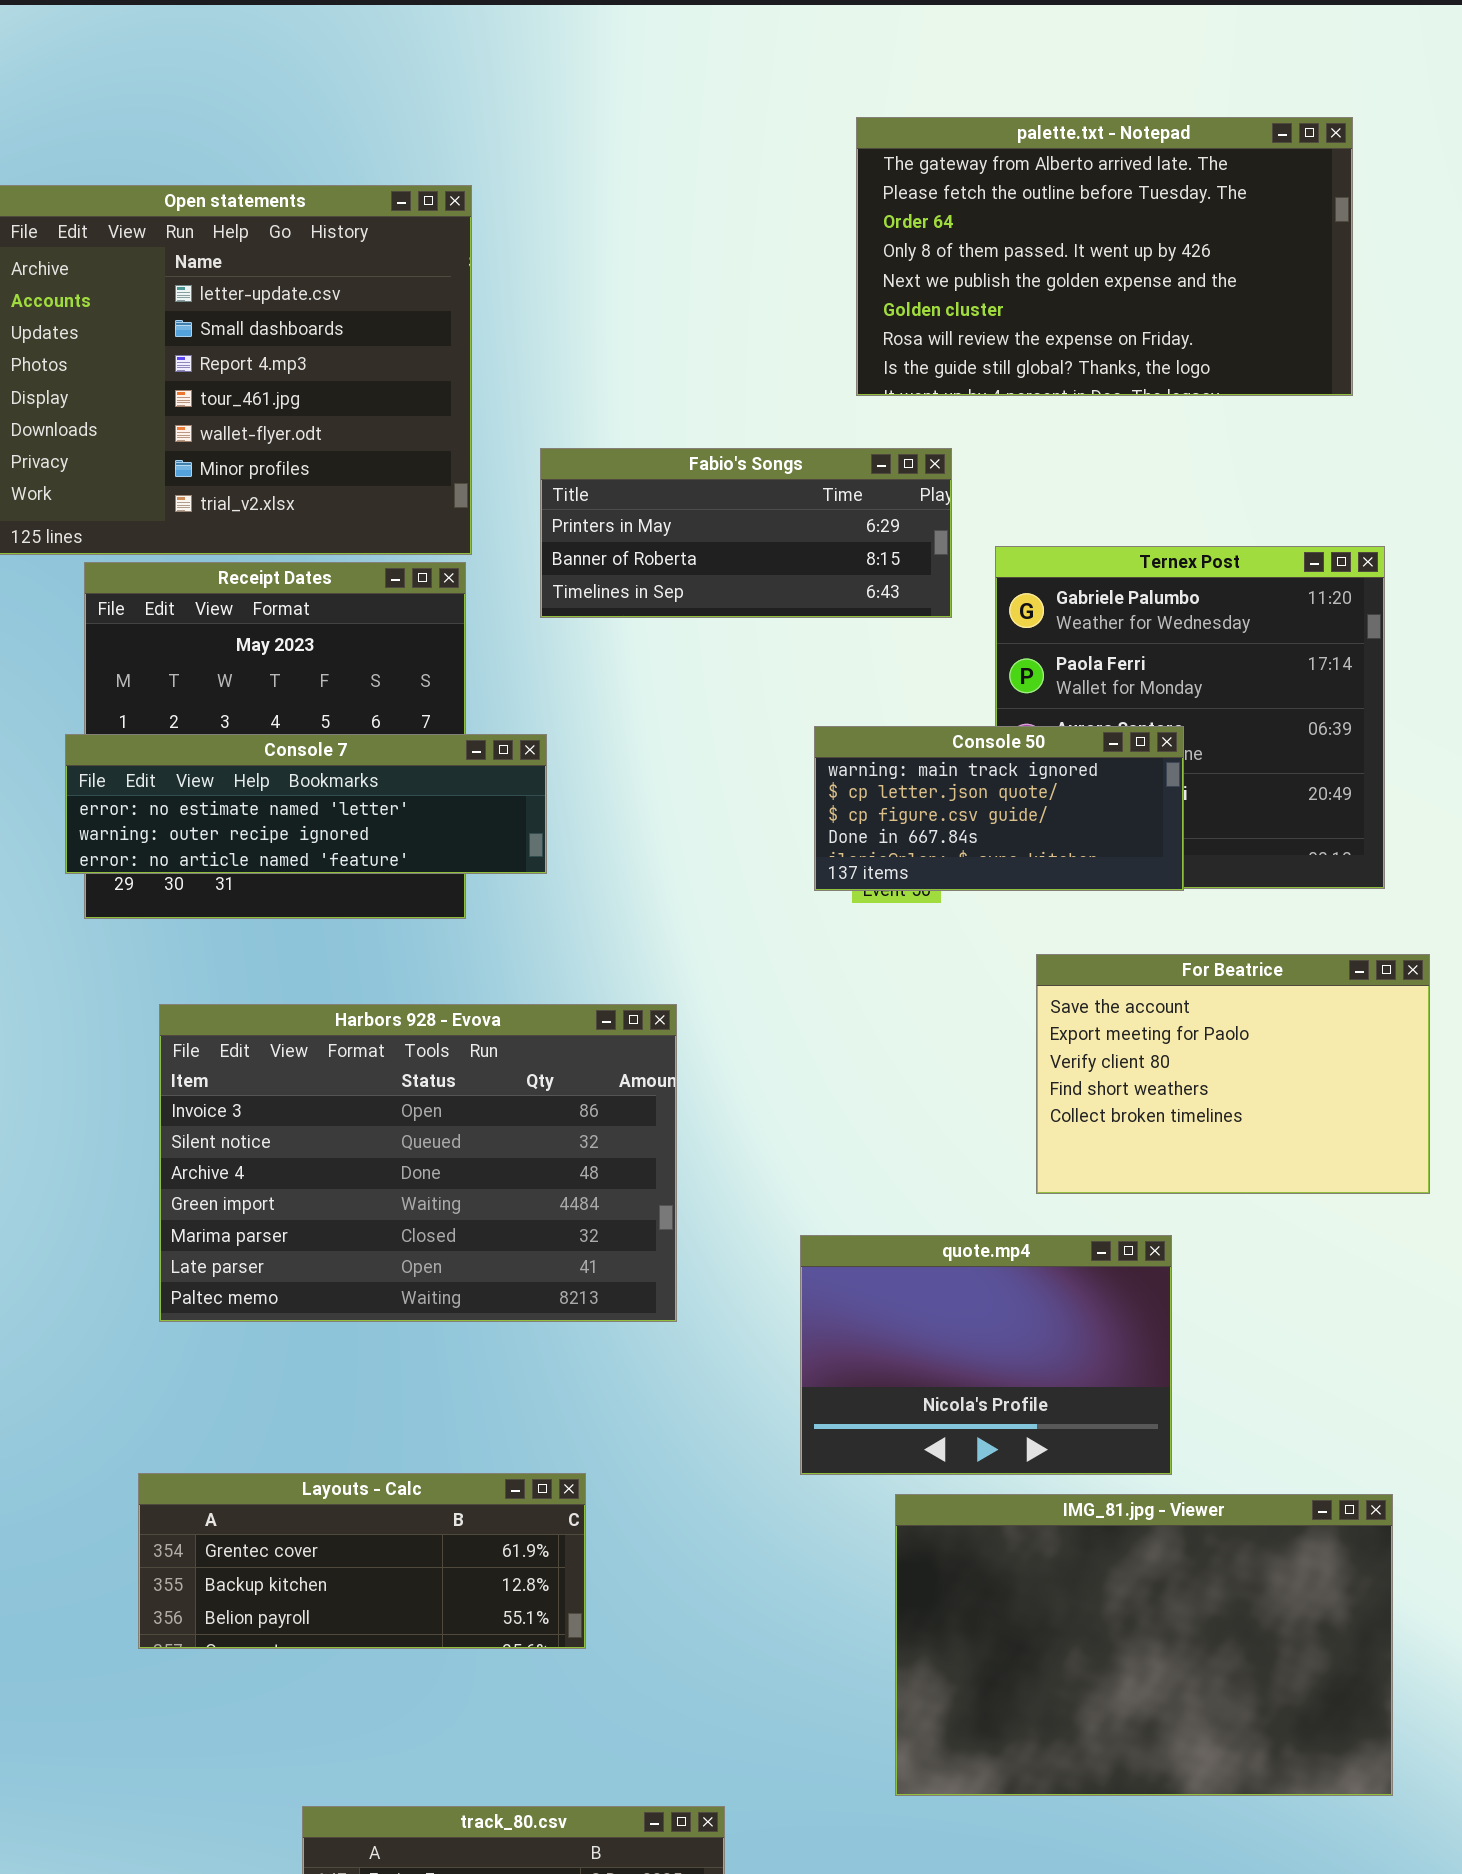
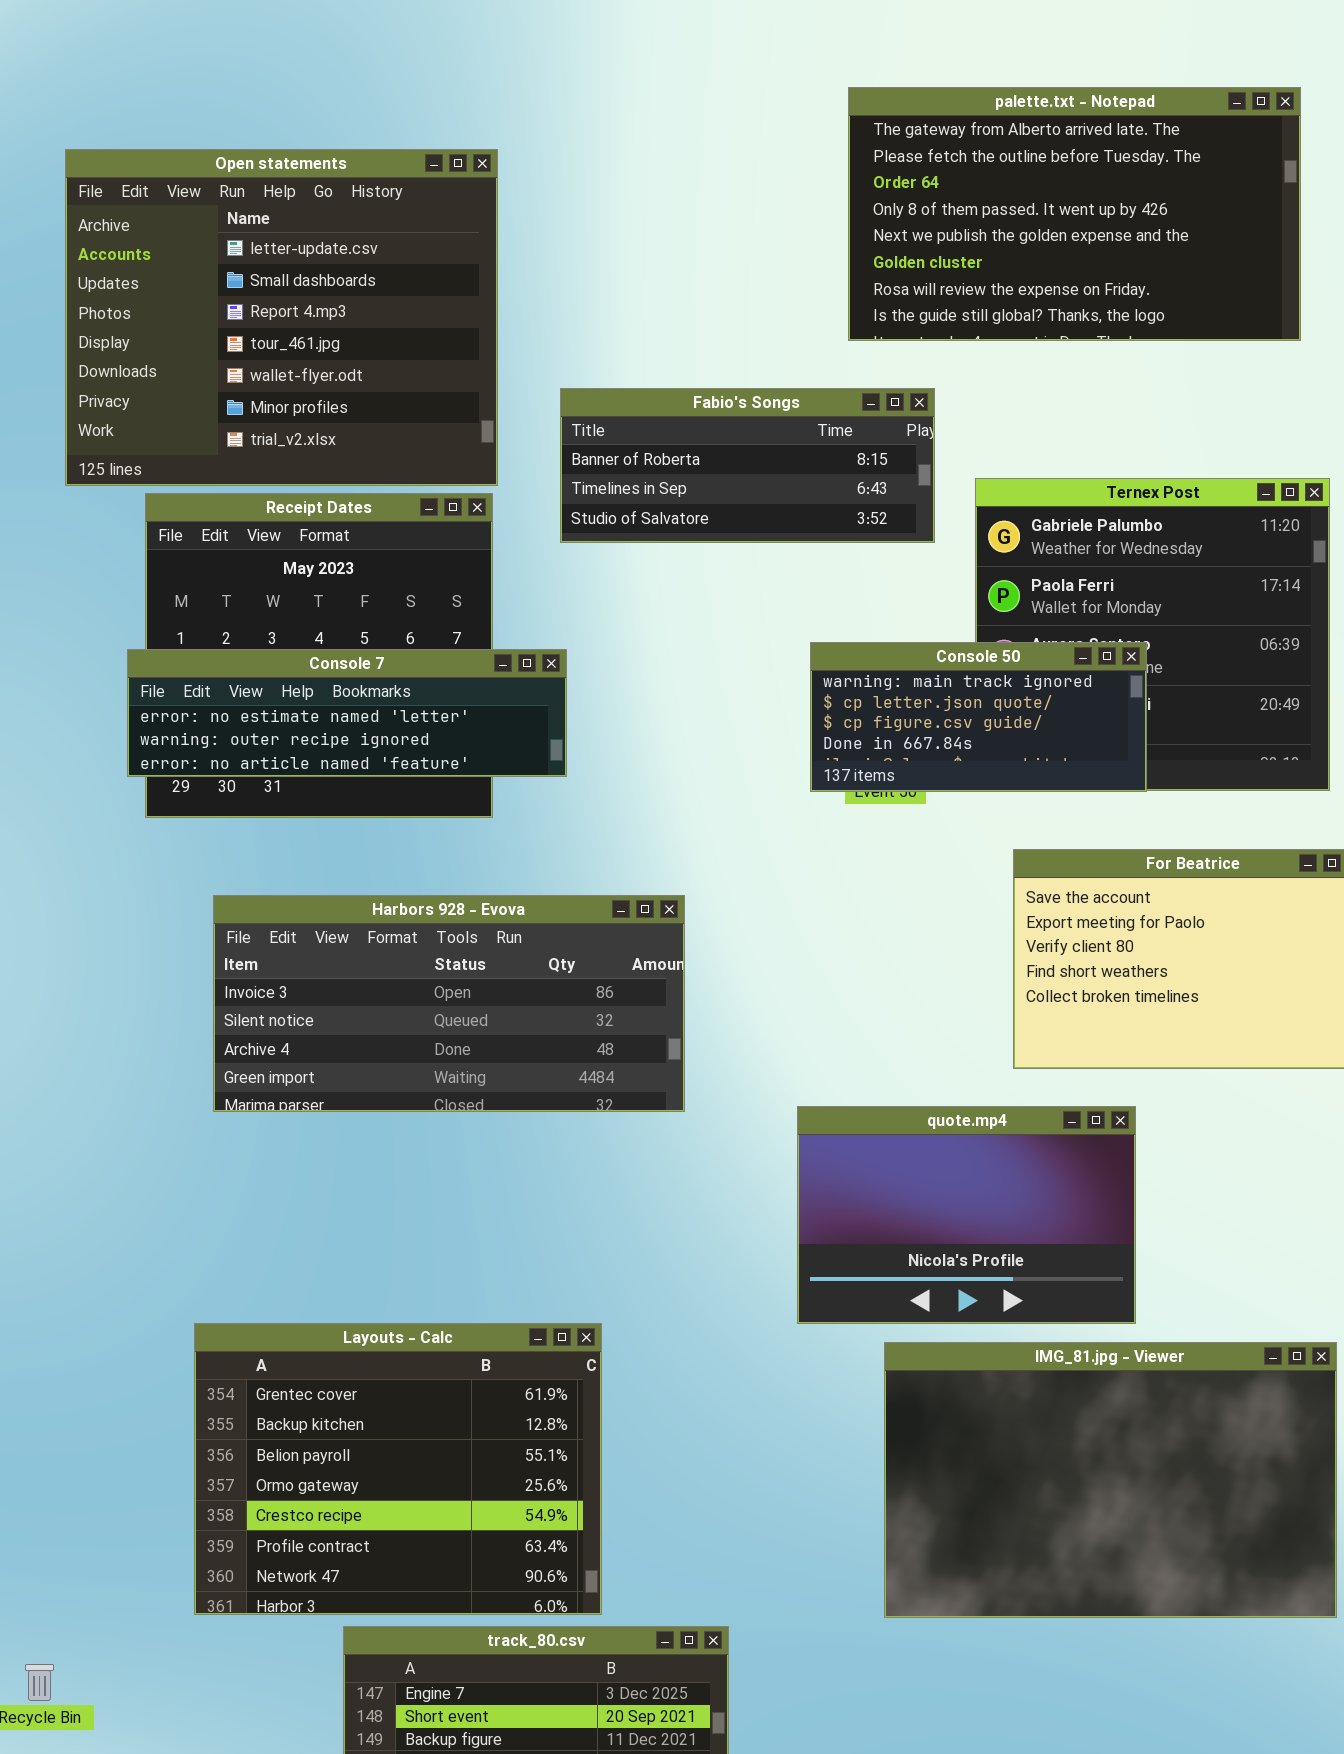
Fabio's Songs: [540,448,952,618] -> [560,388,935,543], scrolled down 1 row
Harbors 928 - Evova: [159,1004,677,1322] -> [213,895,685,1112], resized
Layouts - Calc: [138,1473,586,1649] -> [194,1323,602,1615], resized

